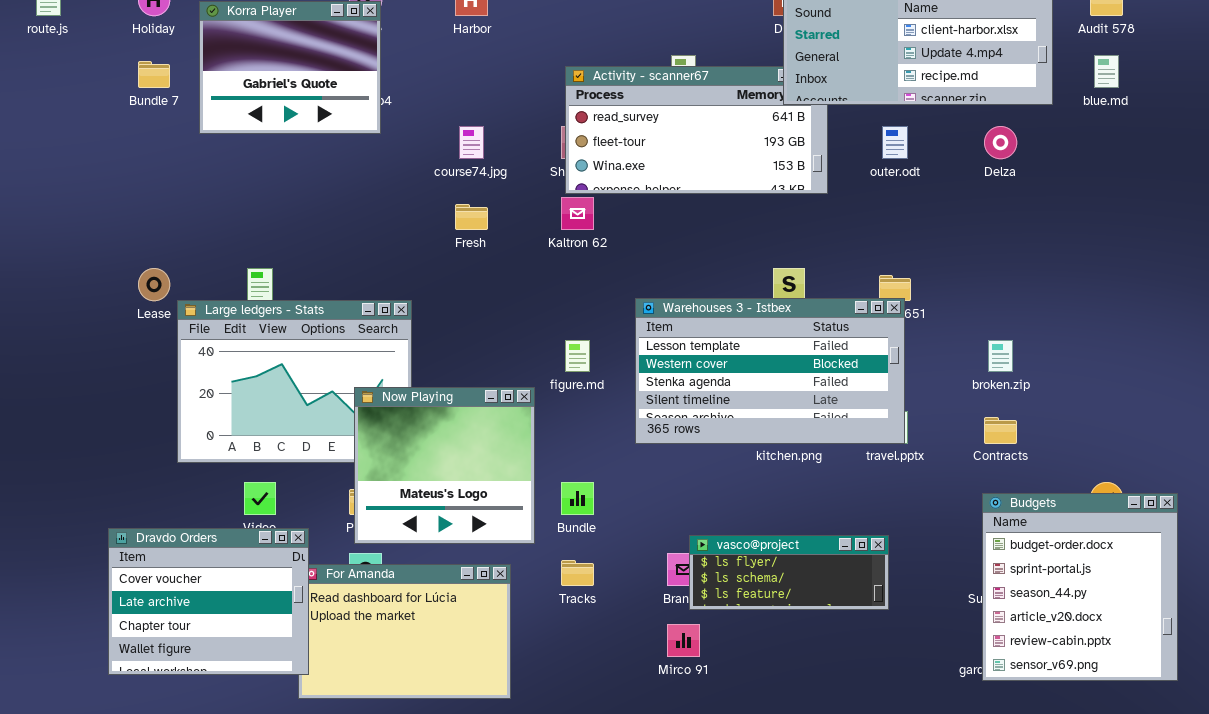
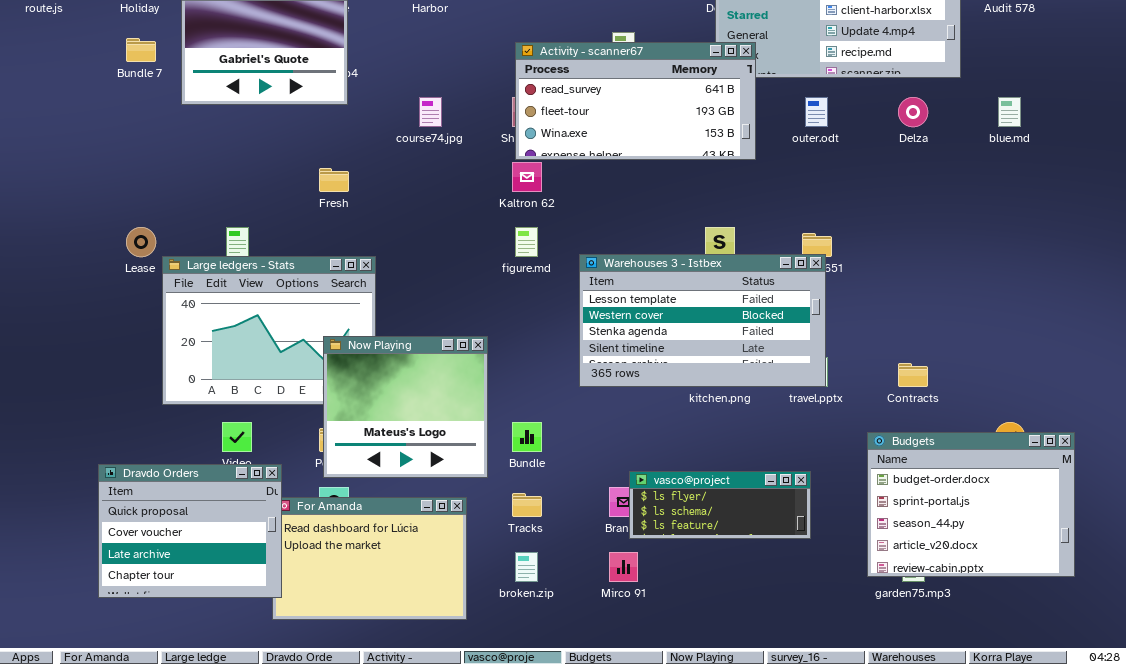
blue.md: [1094,55,1119,88] -> [998,97,1021,127], moved
Activity - scanner67: [565,66,828,194] -> [515,42,756,160], raised
Fresh: [455,204,488,230] -> [319,168,349,192], moved
figure.md: [565,340,590,372] -> [515,227,538,257], moved
broken.zip: [988,340,1013,372] -> [515,552,538,582], moved
Budgets: [982,493,1178,681] -> [867,432,1075,577], resized
Dravdo Orders: [108,528,309,675] -> [98,464,282,598], scrolled up 1 row

